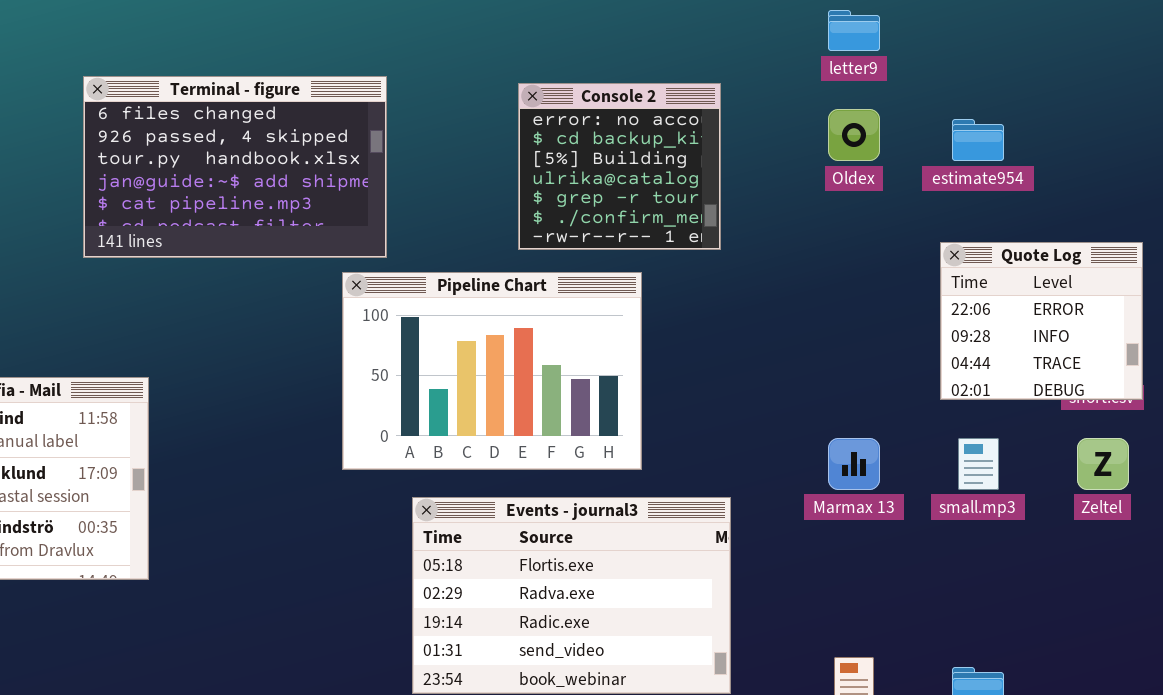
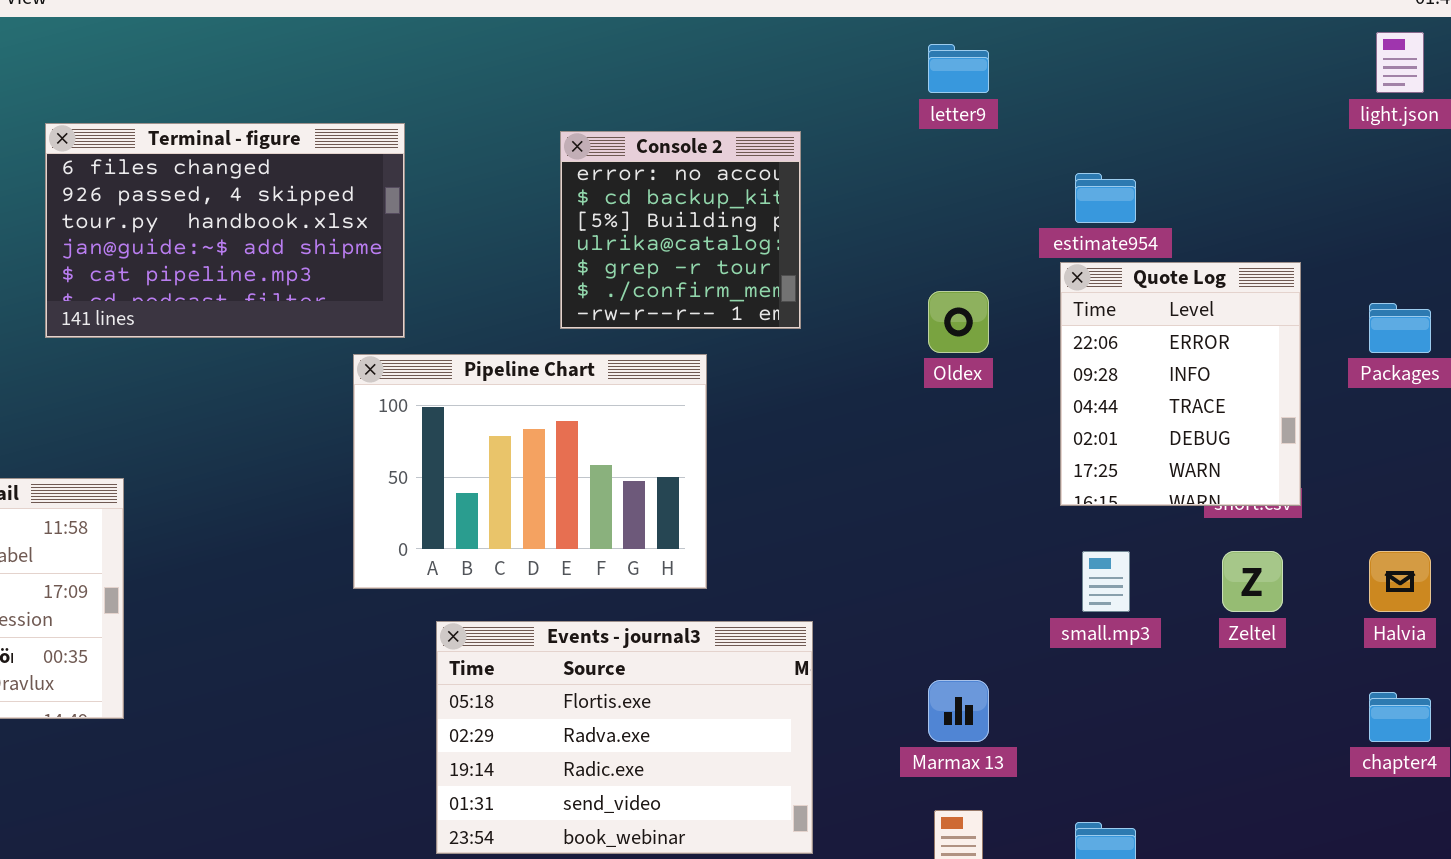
Oldex: [828,109,880,161] -> [928,291,989,353], moved
Quote Log: [940,242,1143,400] -> [1060,262,1301,506], resized
Marmax 13: [828,438,880,490] -> [928,680,989,742], moved

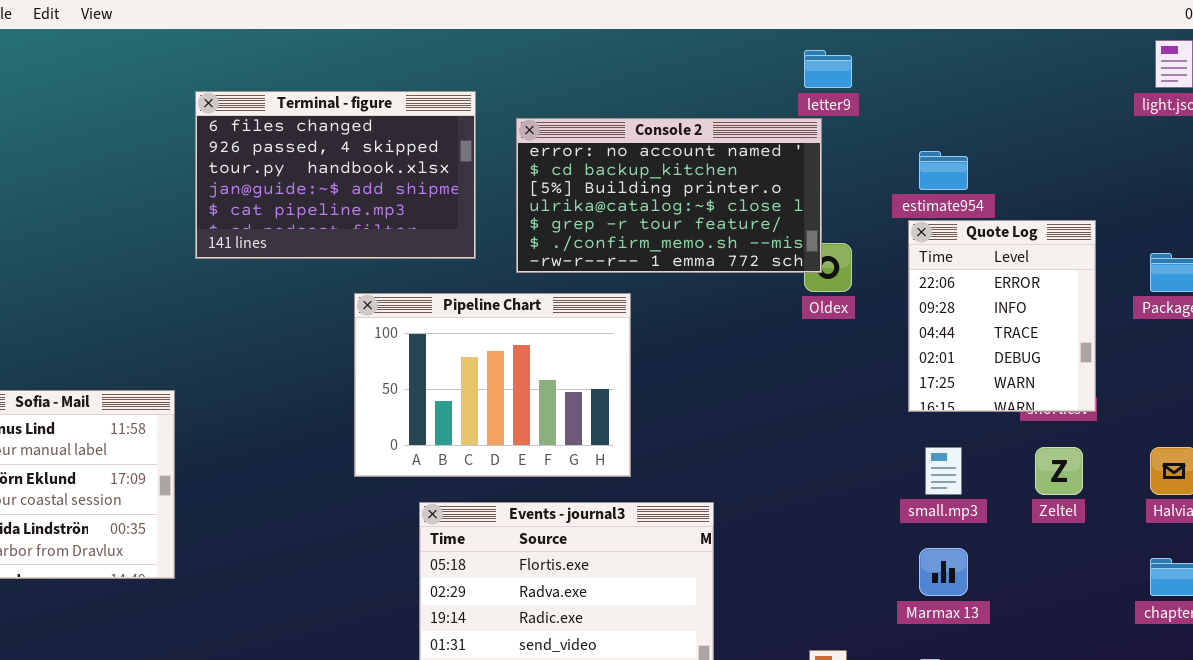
Terminal - figure: [45,123,405,338] -> [195,91,476,259], moved
Console 2: [560,131,801,329] -> [516,118,822,273], resized
Marmax 13: [928,680,989,742] -> [919,548,968,596], moved

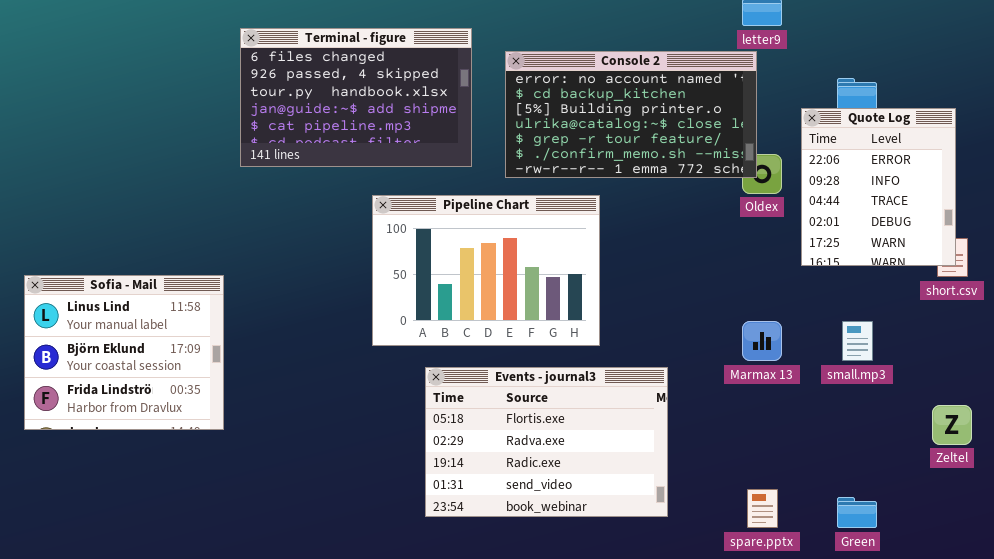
Quote Log: [908,220,1096,412] -> [801,108,956,266], moved
Zeltel: [1035,447,1083,495] -> [932,405,972,445], moved
Marmax 13: [919,548,968,596] -> [742,321,782,361], moved

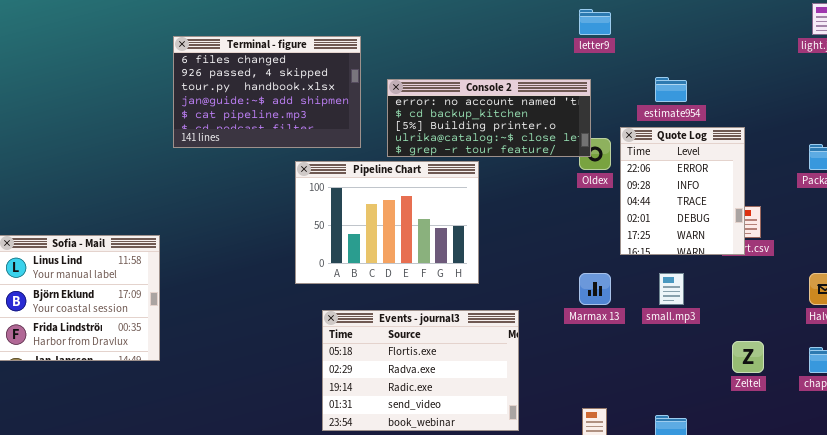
Console 2: [505,51,757,178] -> [387,79,591,157], resized
Quote Log: [801,108,956,266] -> [620,127,745,255], moved
Pipeline Chart: [372,195,600,346] -> [295,161,479,284], moved

